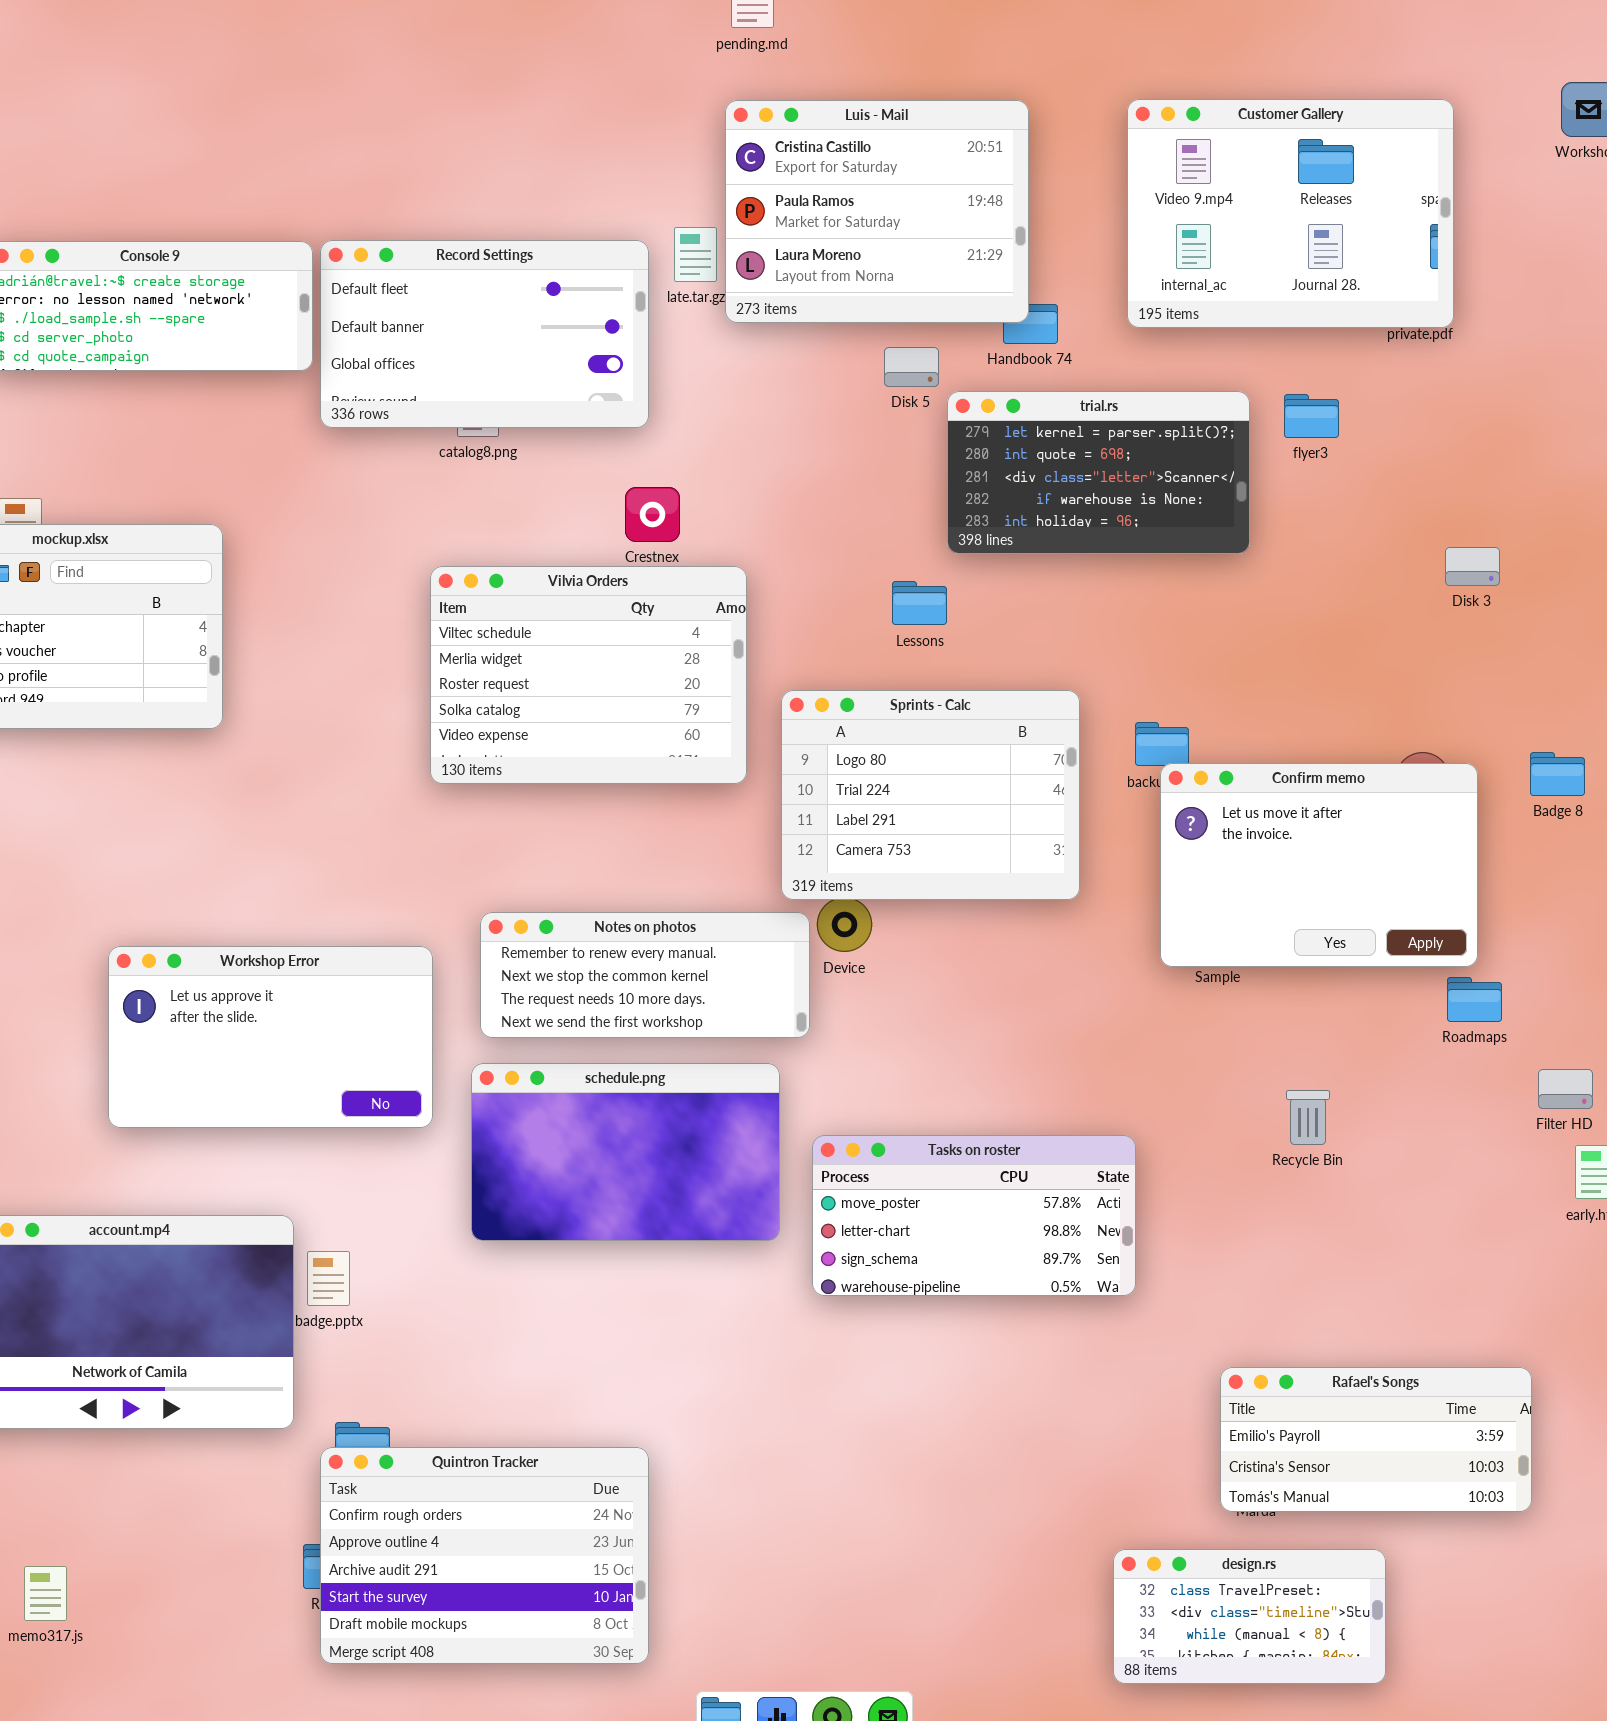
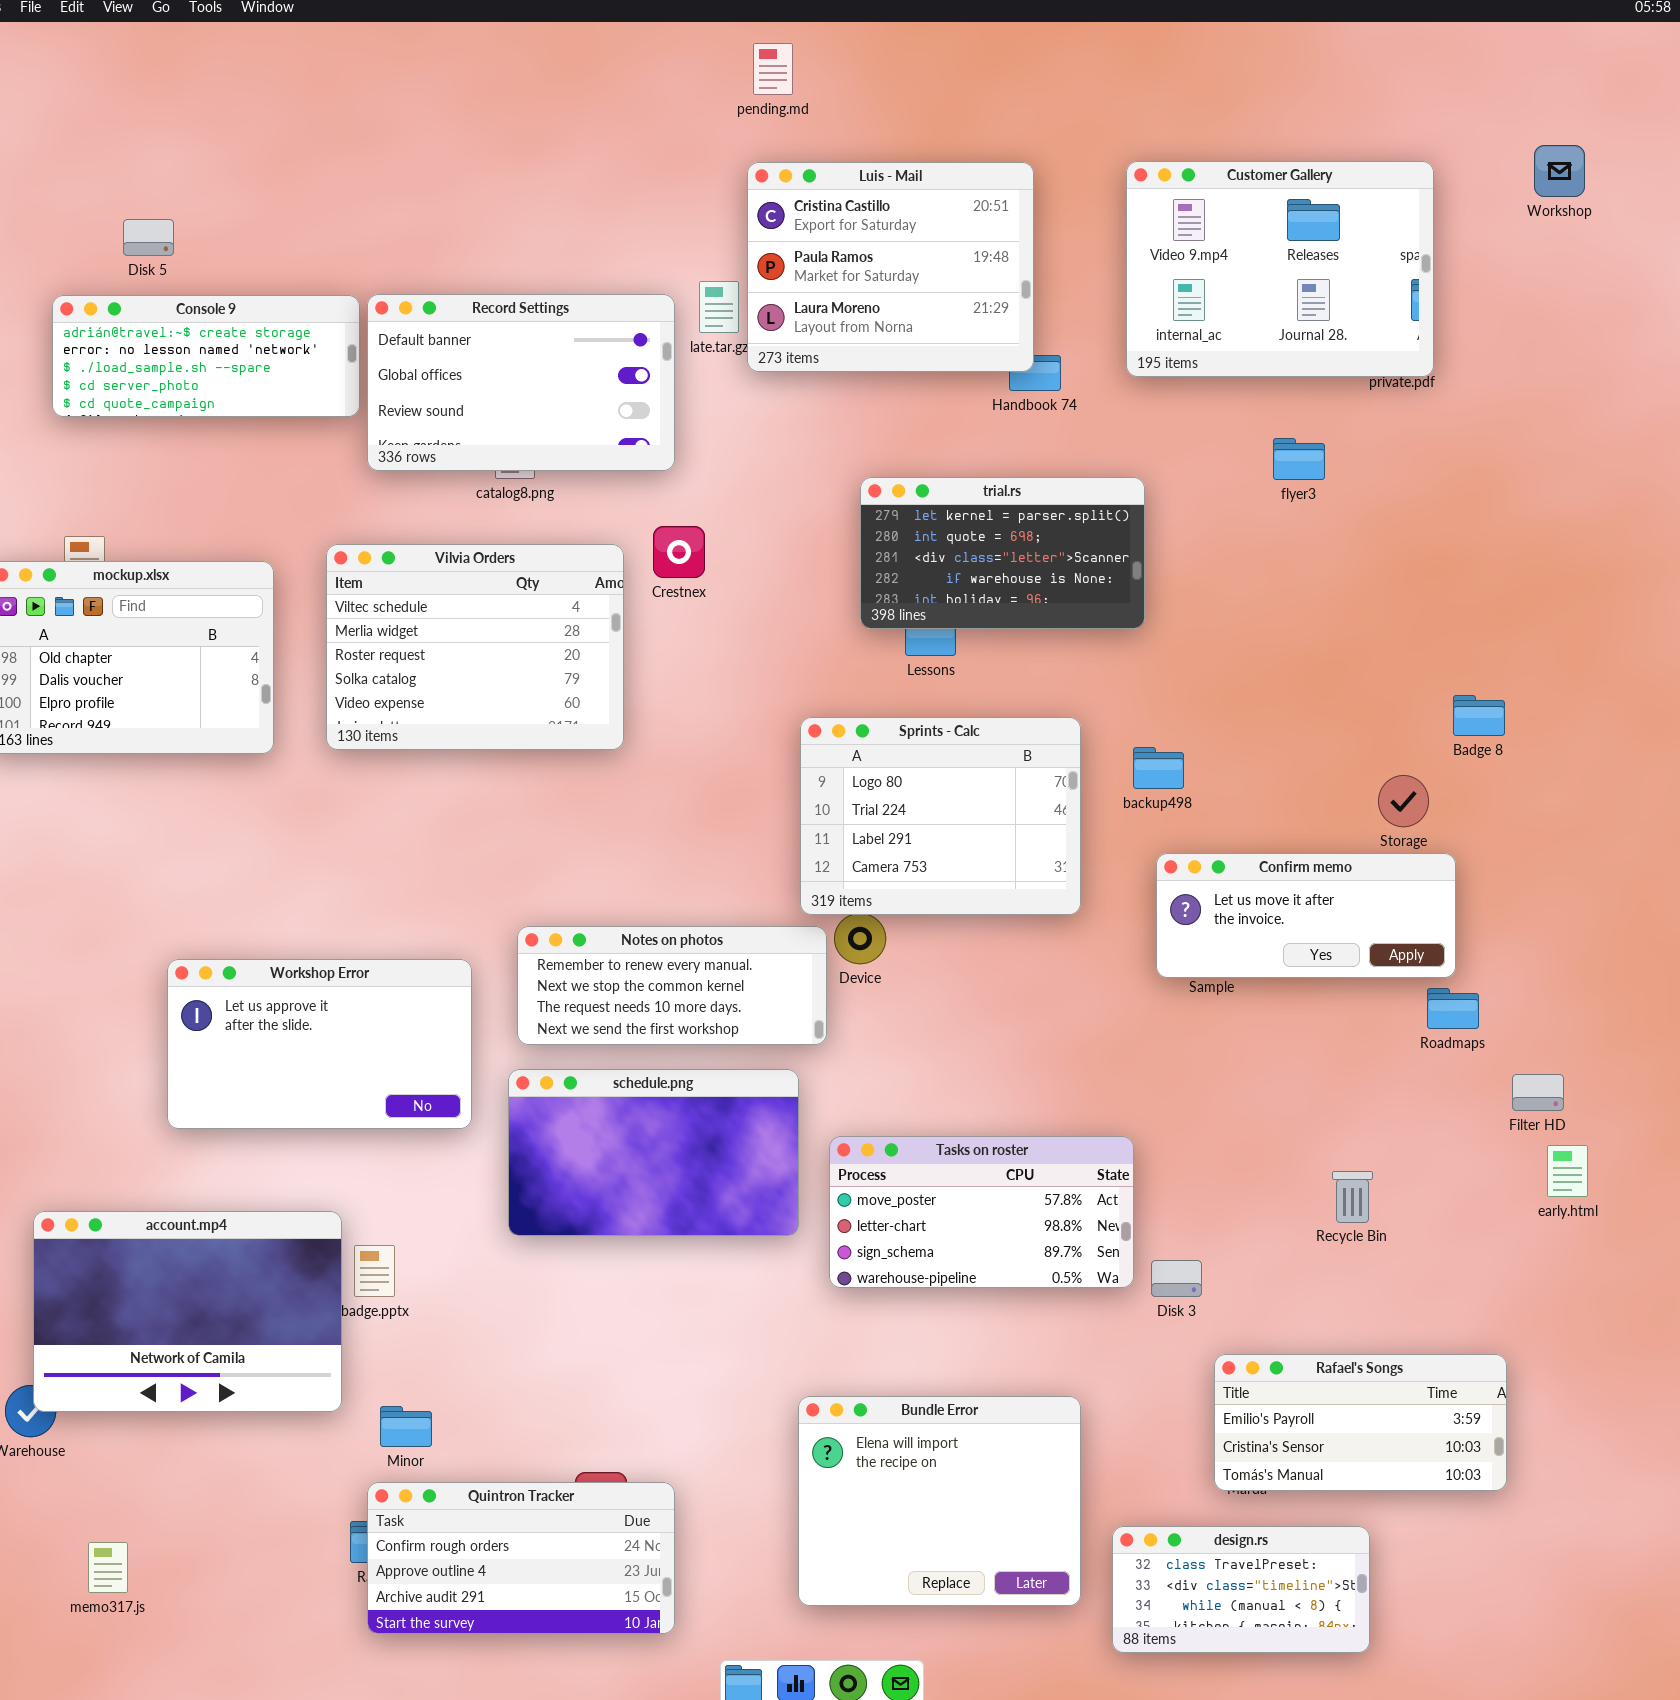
Record Settings: [320,240,649,428] -> [367,294,675,471], scrolled down 1 row
Disk 5: [884,347,939,387] -> [123,219,174,256], moved
trial.rs: [947,391,1250,554] -> [860,477,1145,629], moved
Disk 3: [1445,547,1500,586] -> [1151,1260,1202,1297], moved
Vilvia Orders: [430,566,747,784] -> [326,544,624,750], moved
Badge 8: [1530,752,1585,796] -> [1453,695,1505,736], moved
Confirm memo: [1160,763,1478,967] -> [1156,853,1456,978], resized
Recycle Bin: [1286,1090,1330,1145] -> [1332,1171,1373,1223], moved
Bundle Error: none -> [798,1396,1081,1606], opened
Quintron Tracker: [320,1447,649,1664] -> [367,1482,675,1634], resized

